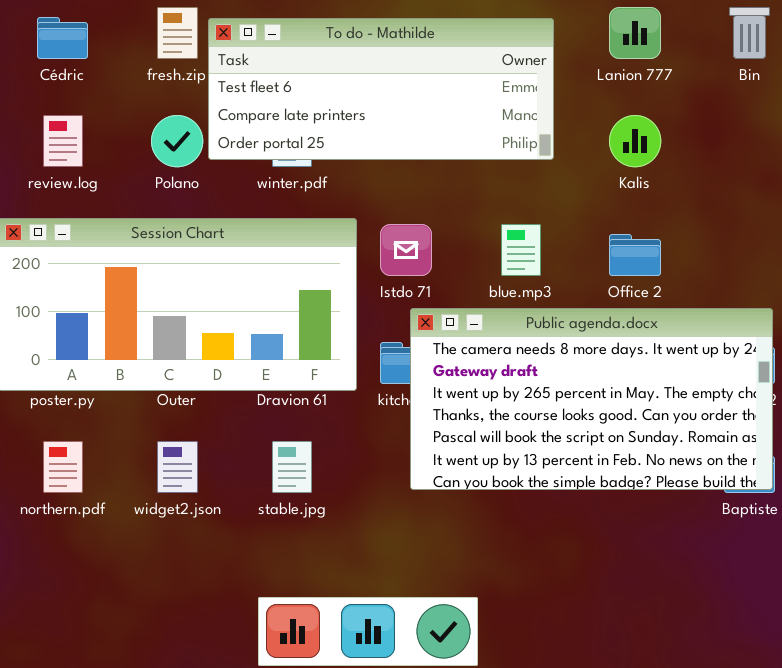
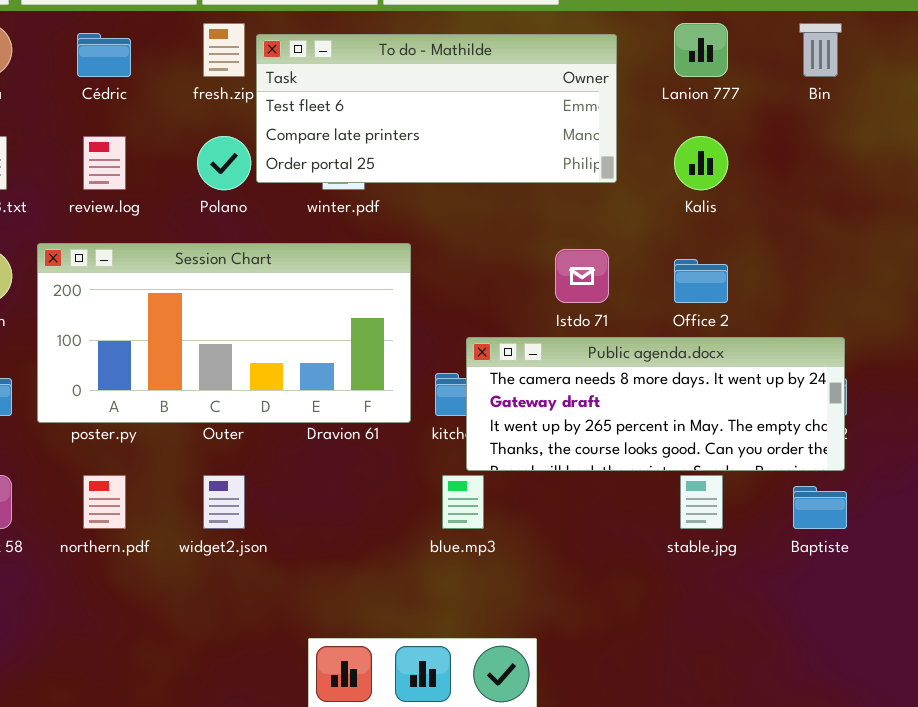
Istdo 71: [380,224,432,276] -> [555,249,609,303], moved
blue.mp3: [501,224,541,276] -> [442,475,484,529], moved
Public agenda.docx: [410,308,773,490] -> [466,337,845,471], resized
stable.jpg: [272,441,312,493] -> [680,475,723,529], moved

